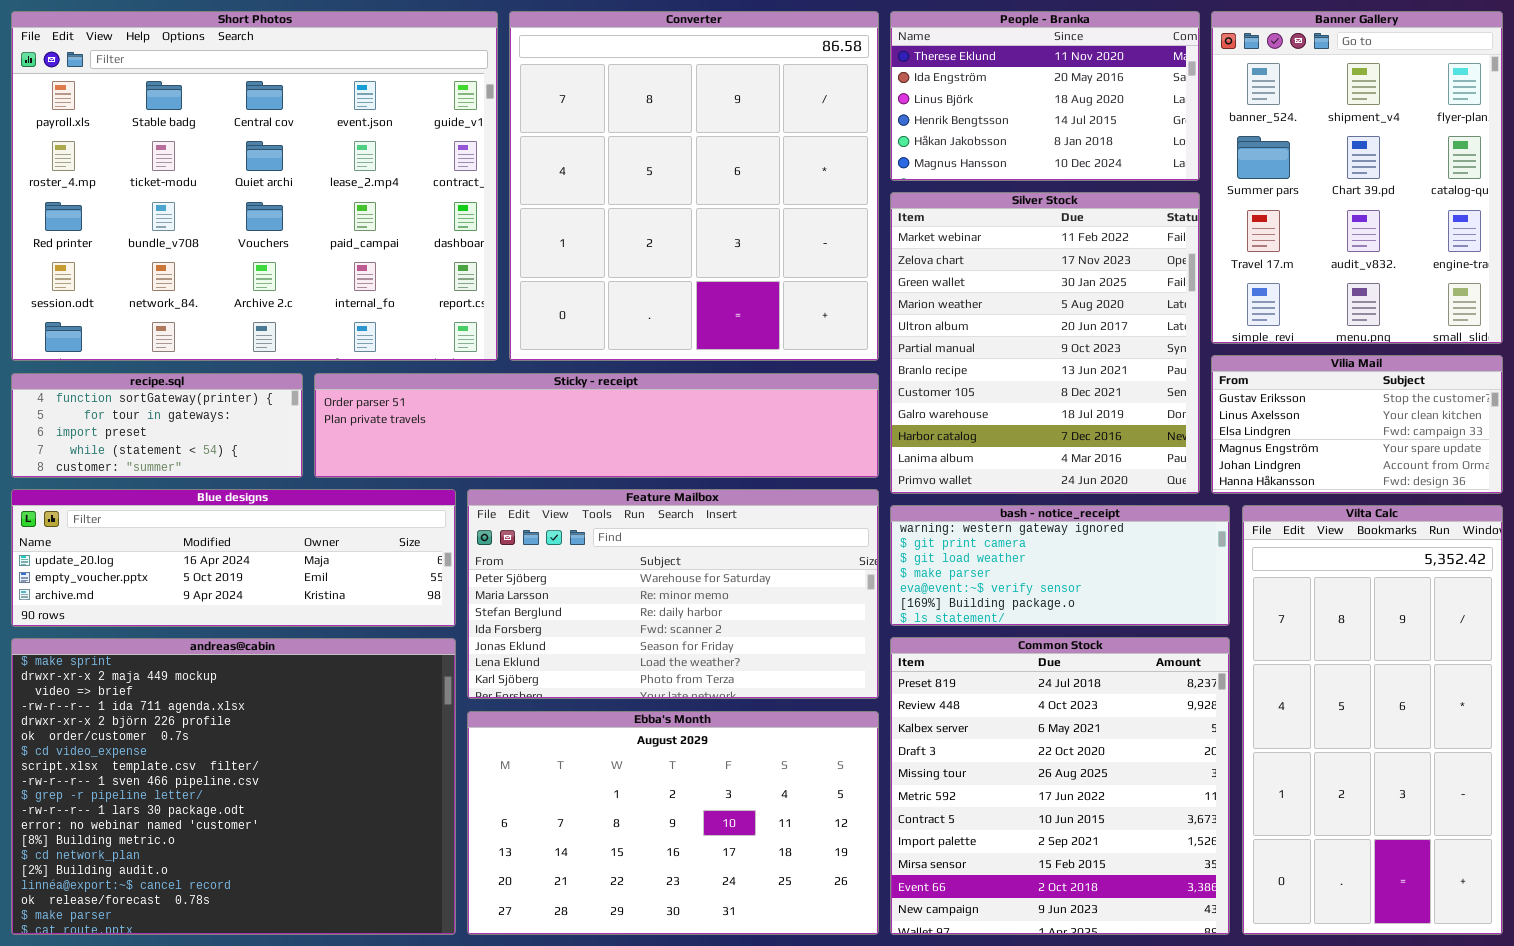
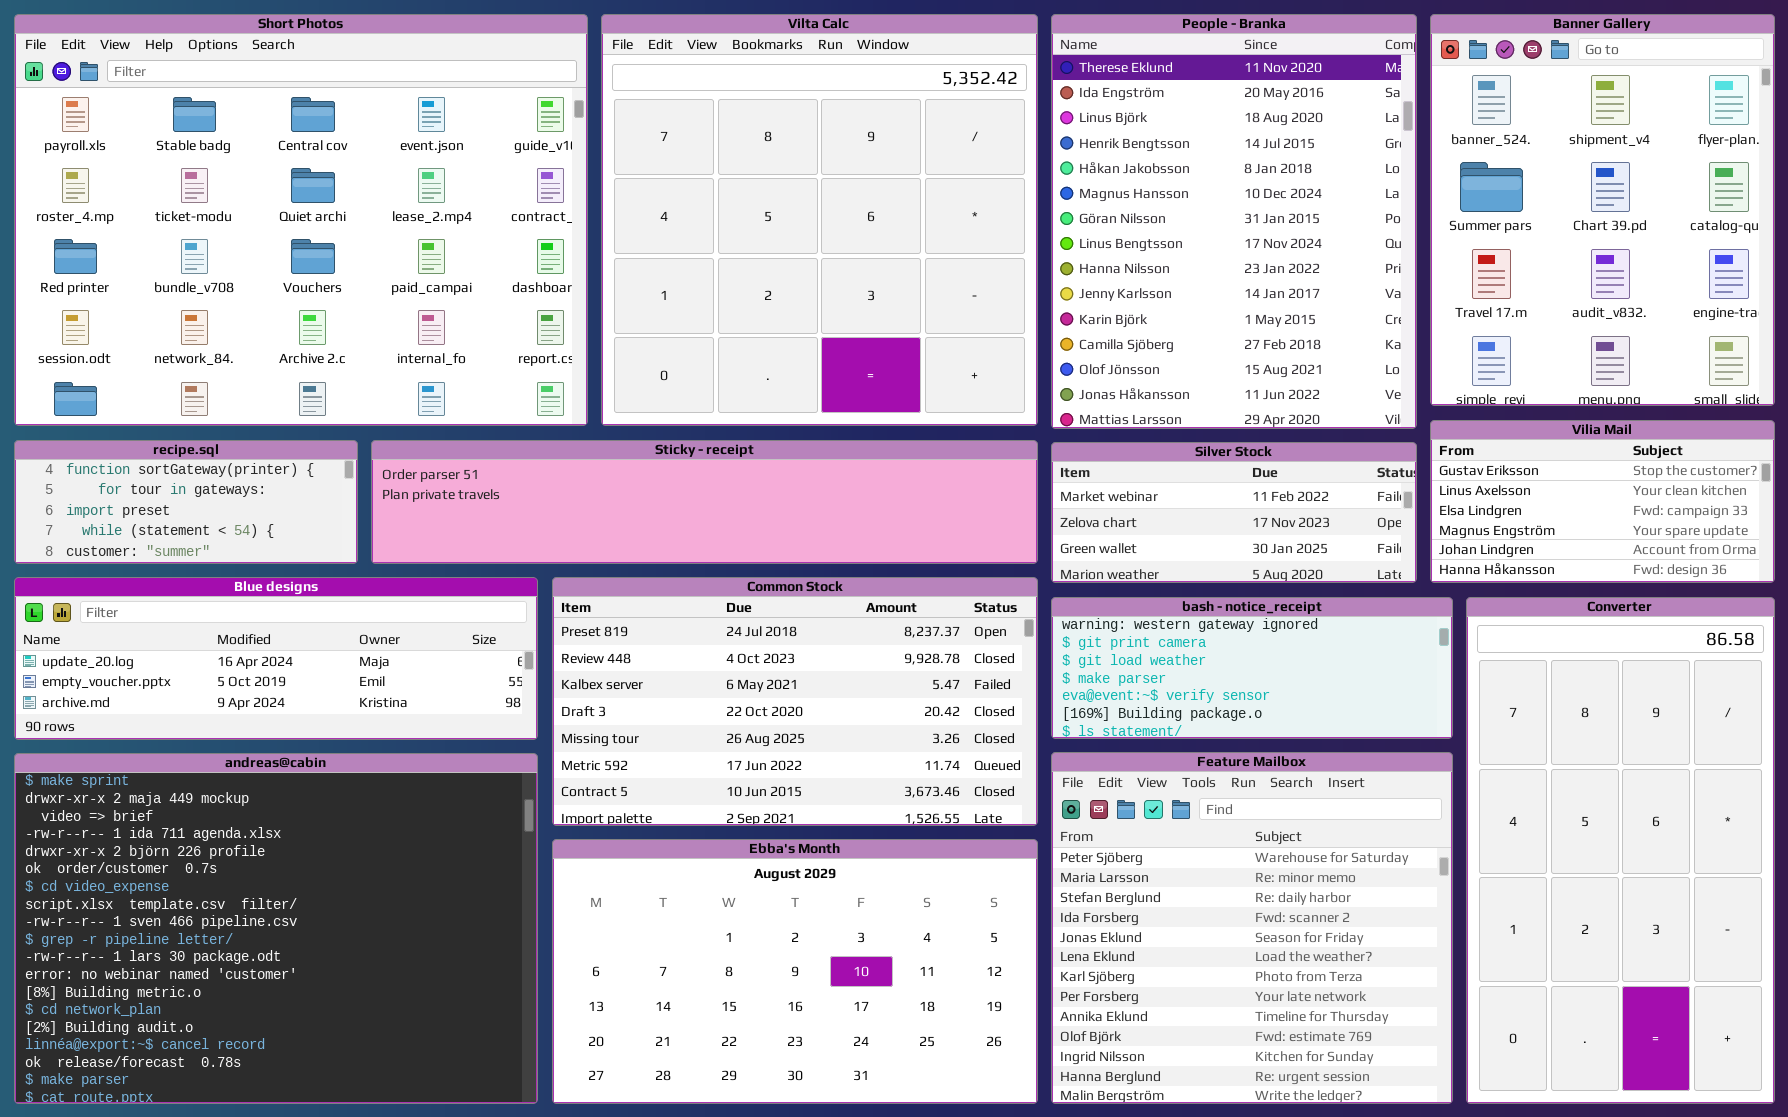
Converter: [509,11,879,361] -> [1466,597,1775,1104], moved, resized
People - Branka: [890,11,1200,181] -> [1051,14,1417,429], resized
Silver Stock: [890,192,1200,494] -> [1051,442,1417,583], resized
Feature Mailbox: [467,489,879,699] -> [1051,752,1453,1104], moved, resized
Vilta Calc: [1242,505,1503,935] -> [601,14,1038,426], moved, resized
Common Stock: [890,637,1230,935] -> [552,577,1038,826], moved, resized

